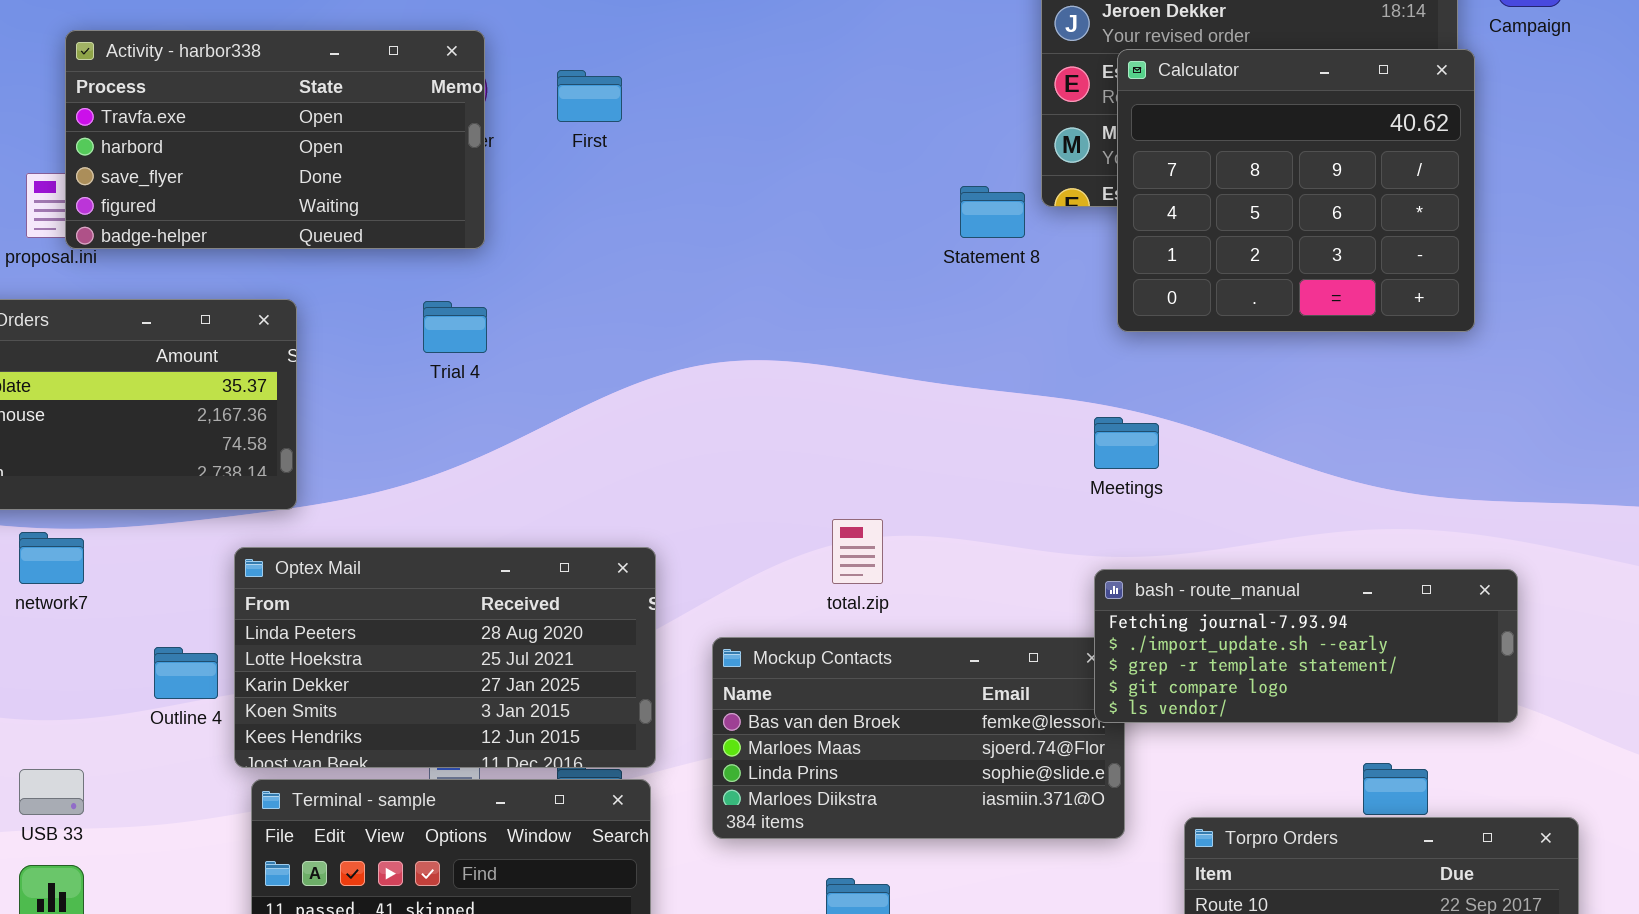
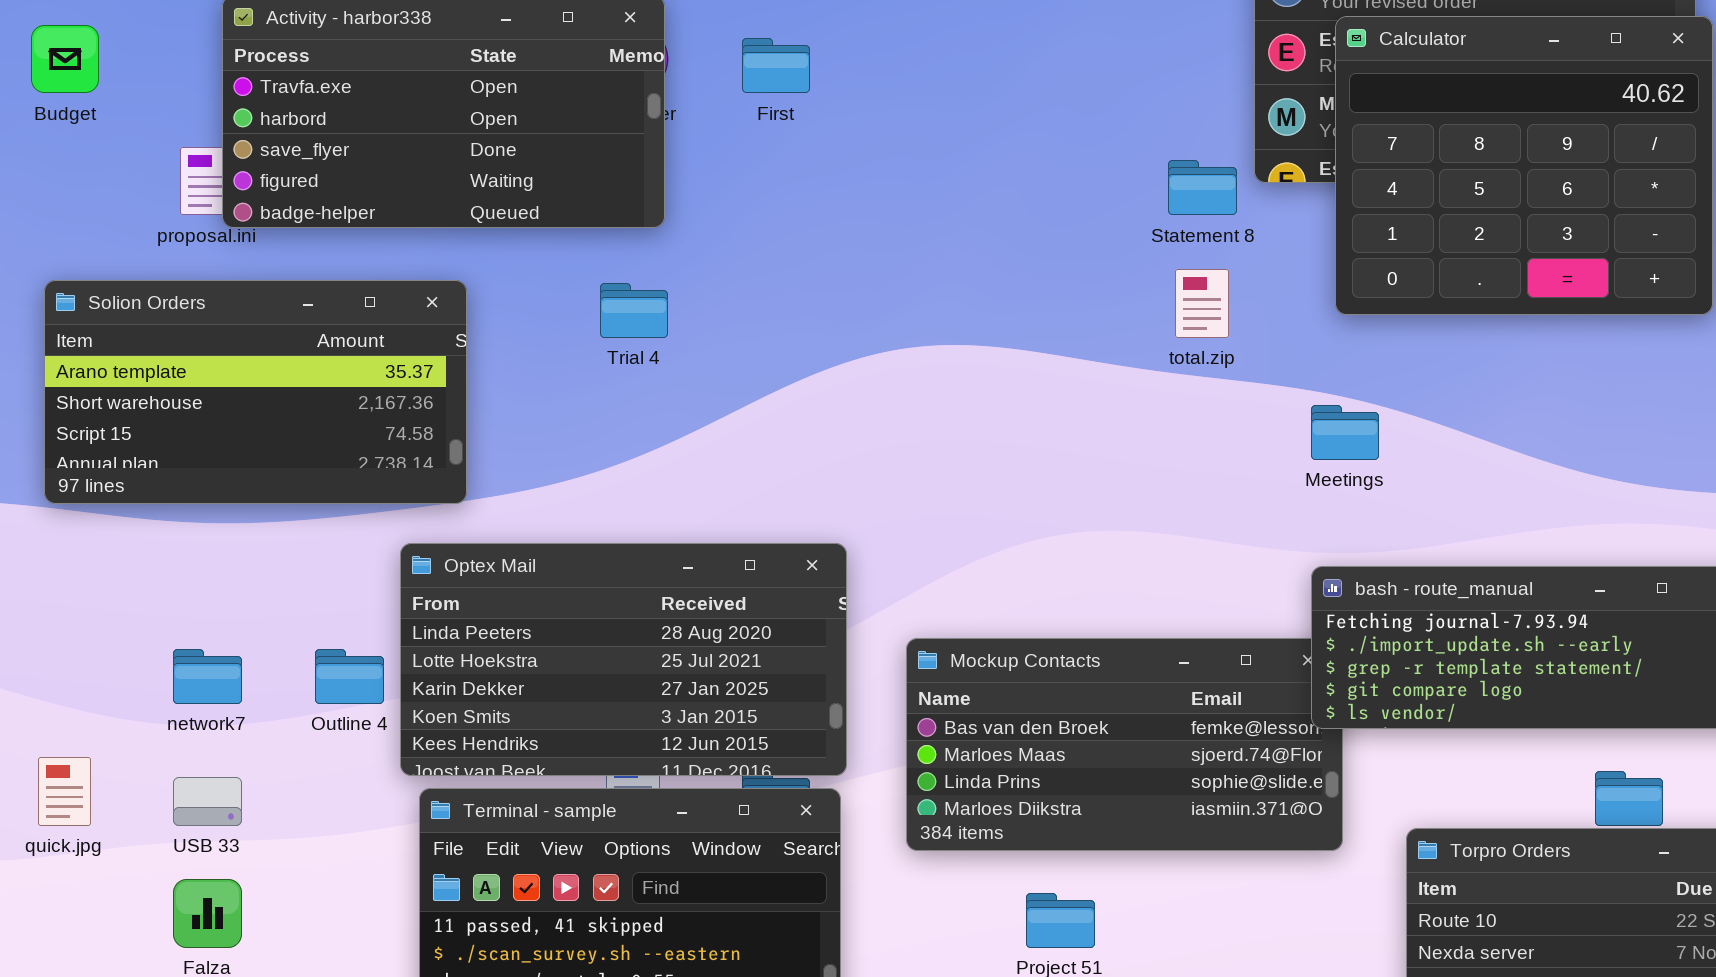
total.zip: [832,519,883,584] -> [1175,269,1229,338], moved
network7: [19,532,84,584] -> [173,649,242,704], moved

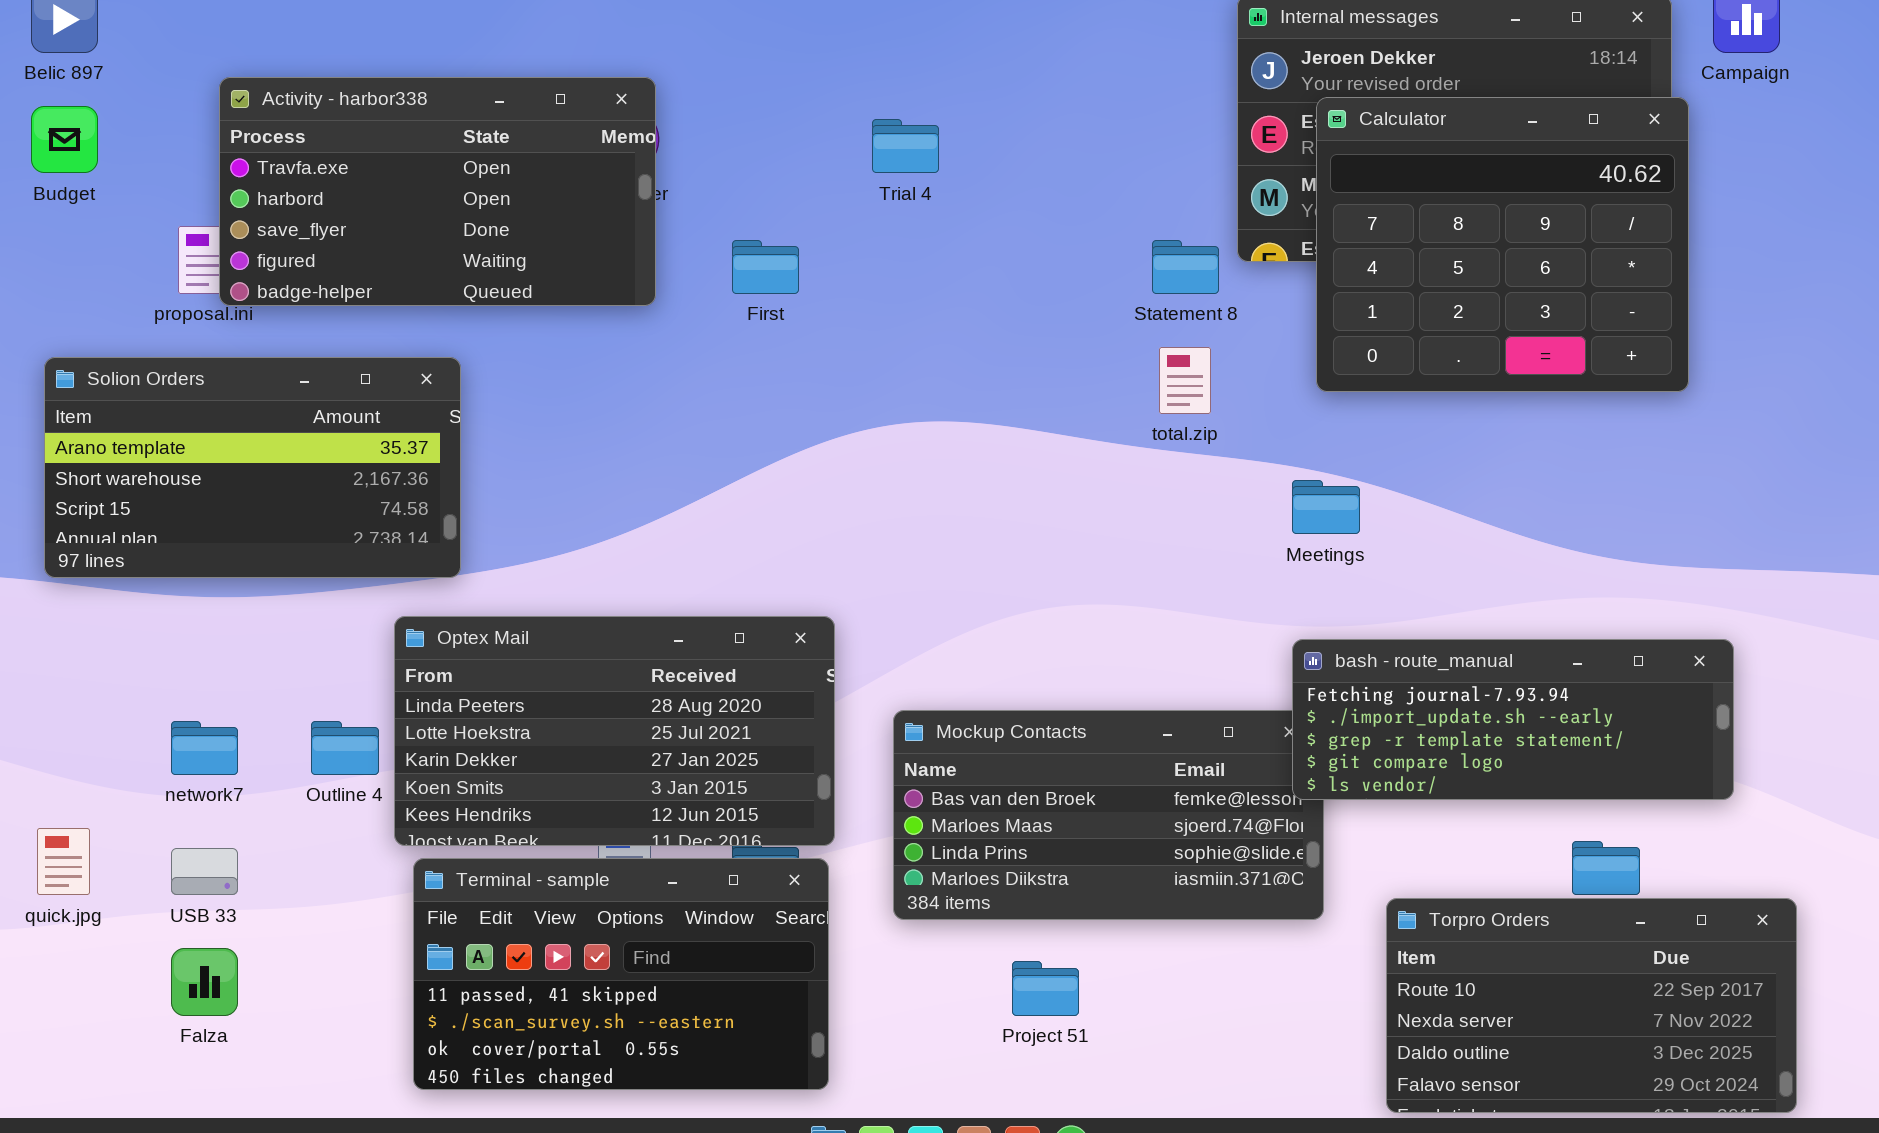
First: [742,38,810,93] -> [732,240,799,294], moved
Trial 4: [600,283,668,338] -> [872,119,939,173], moved

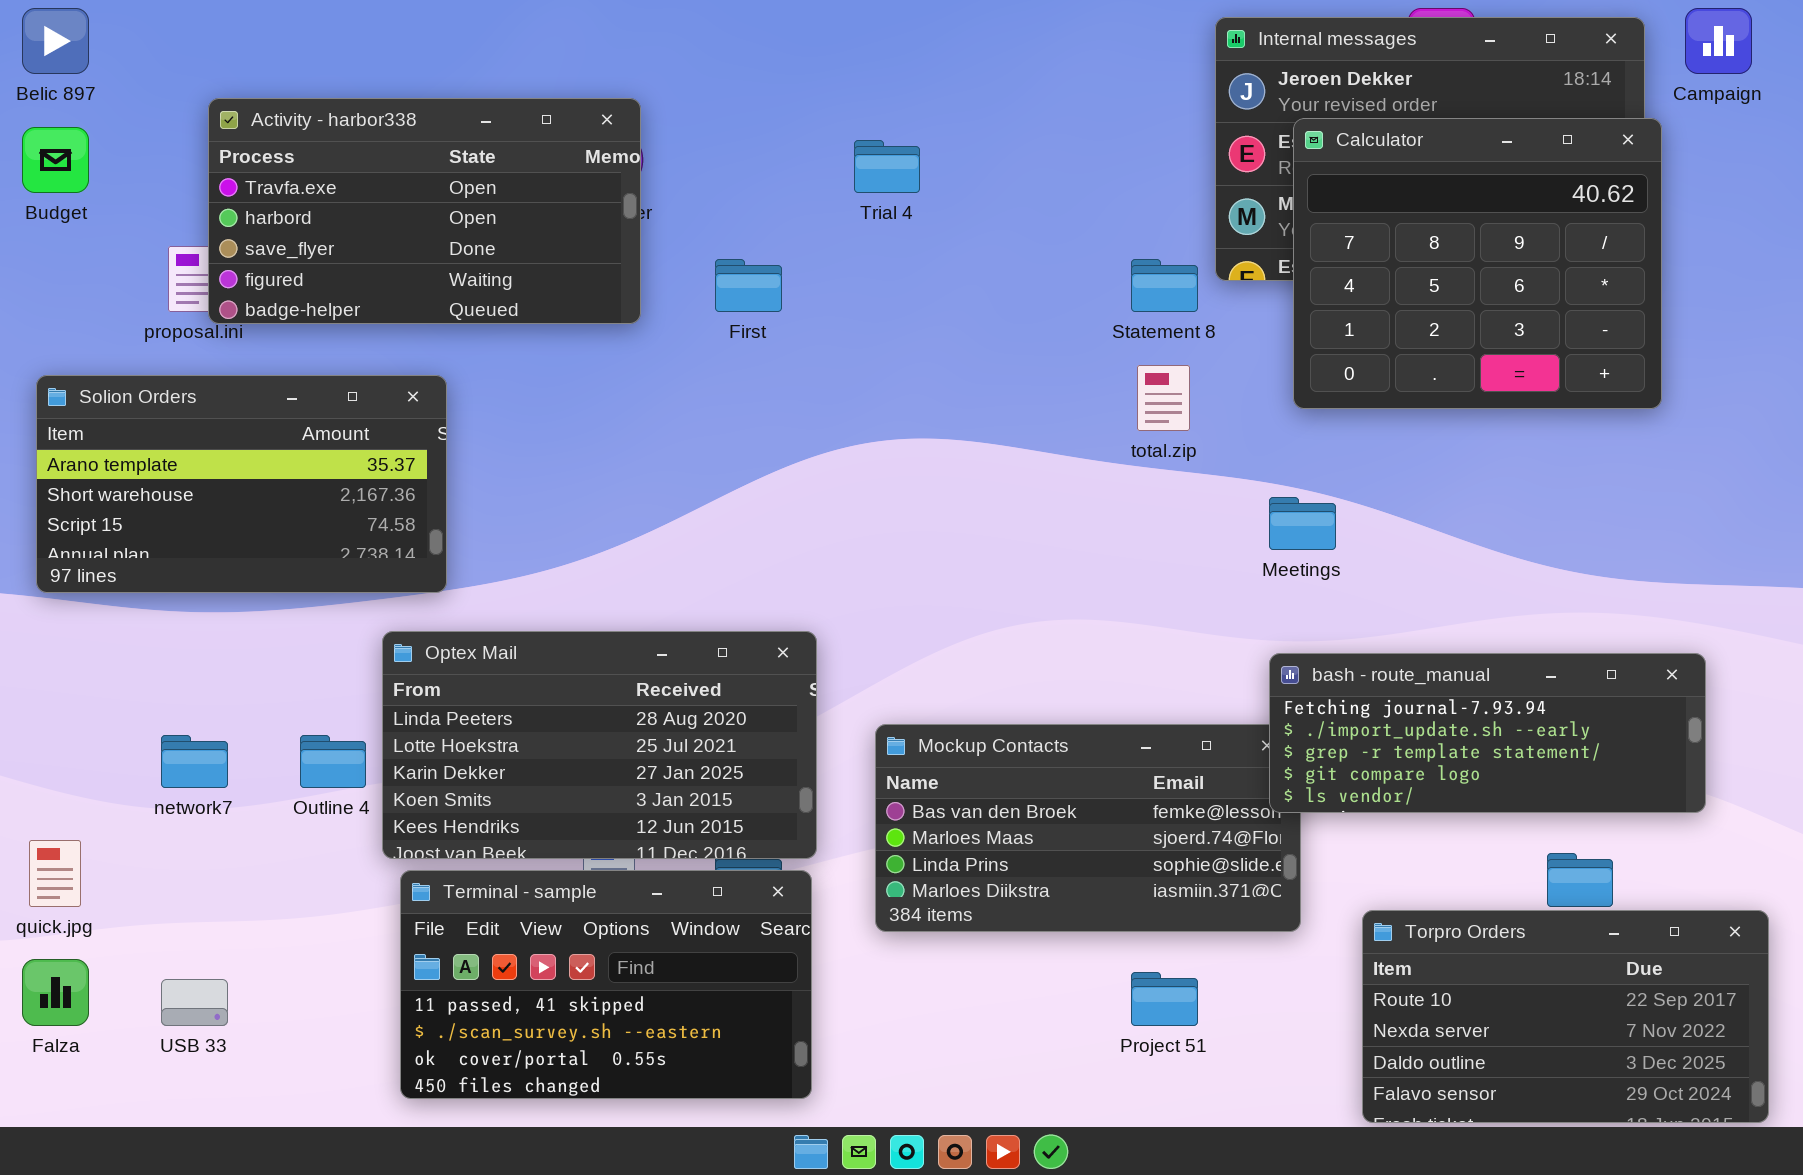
USB 33: [171,848,238,895] -> [161,979,228,1026], moved
Falza: [171,948,238,1016] -> [22,959,89,1026], moved
Project 51: [1012,961,1079,1016] -> [1131,972,1198,1026], moved

